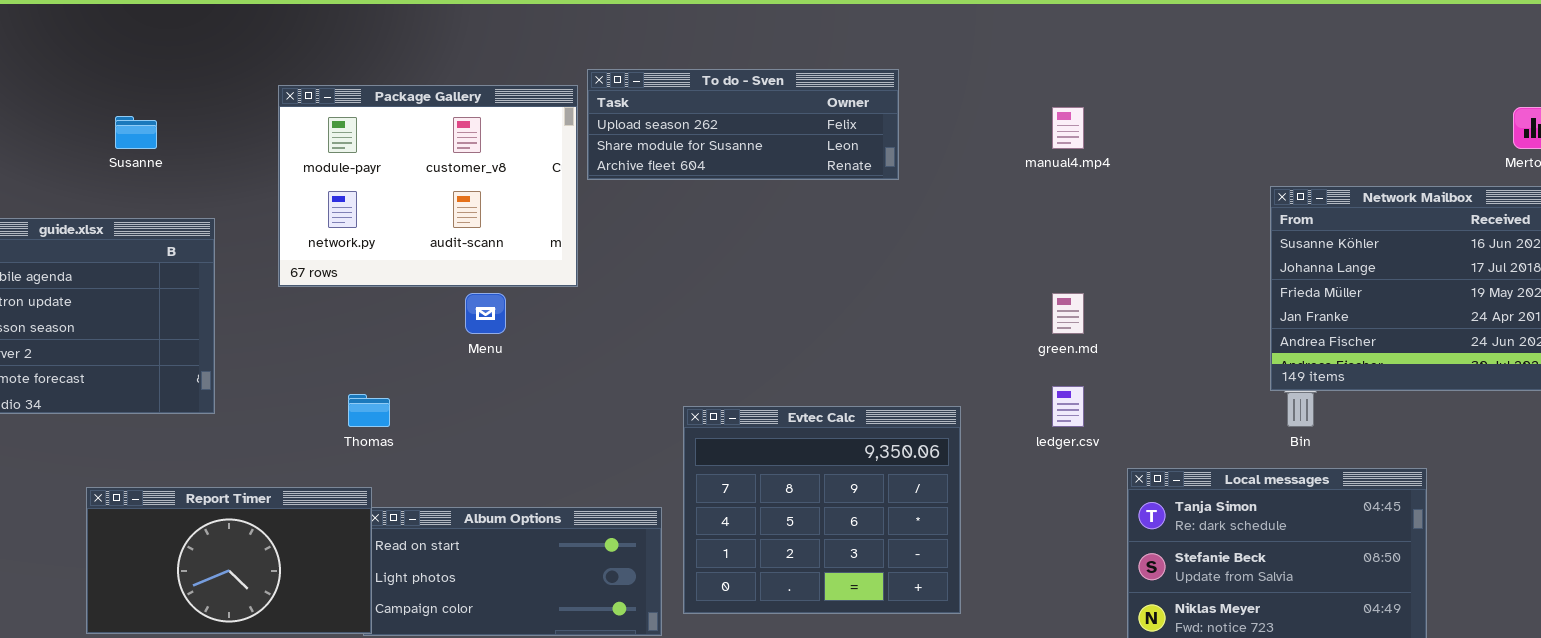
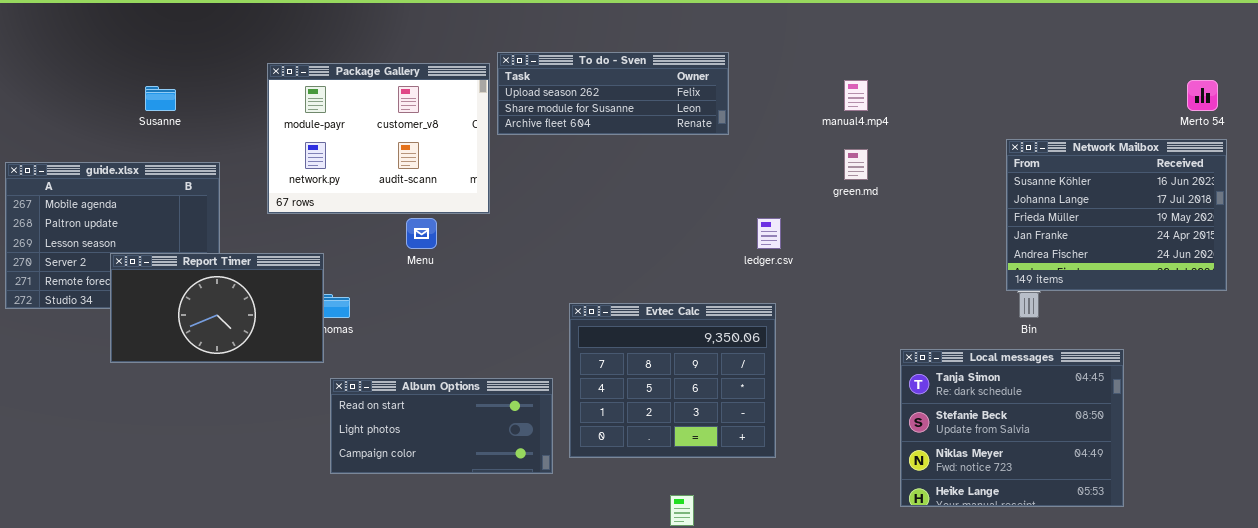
green.md: [1052,293,1084,334] -> [844,149,868,180], moved
ledger.csv: [1052,386,1084,427] -> [757,218,781,249], moved
Report Timer: [86,487,372,634] -> [110,253,324,363], moved

